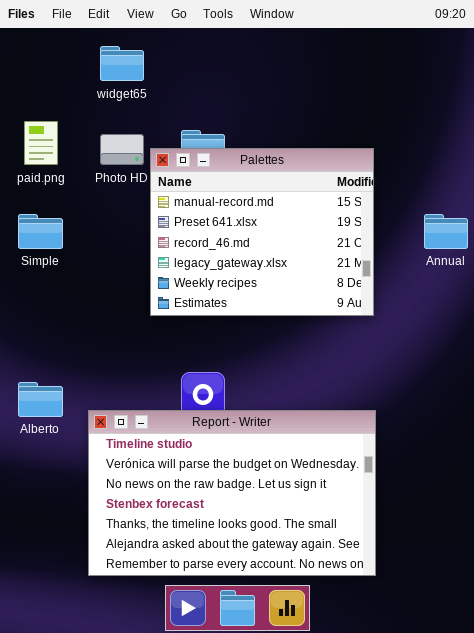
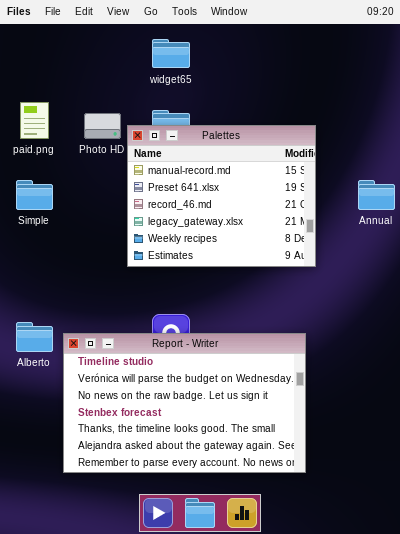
widget65: [100,46,144,81] -> [152,39,190,68], moved
Report - Writer: [88,410,376,576] -> [63,333,306,473], moved

